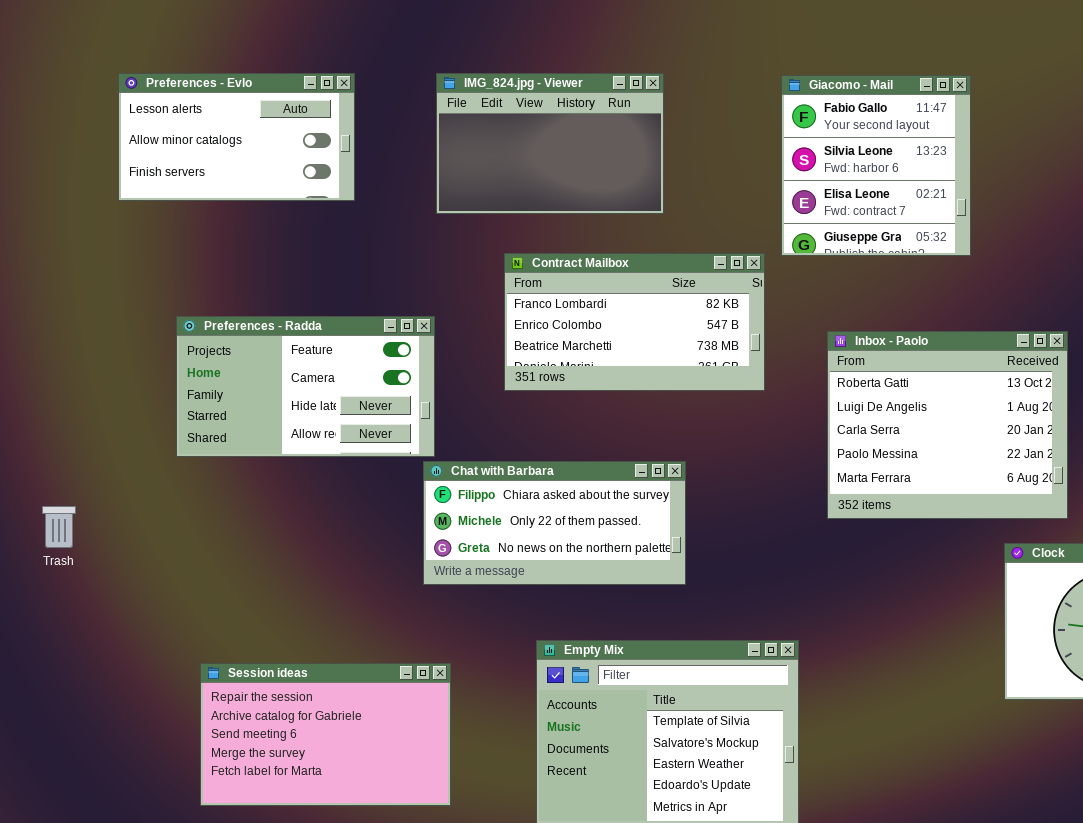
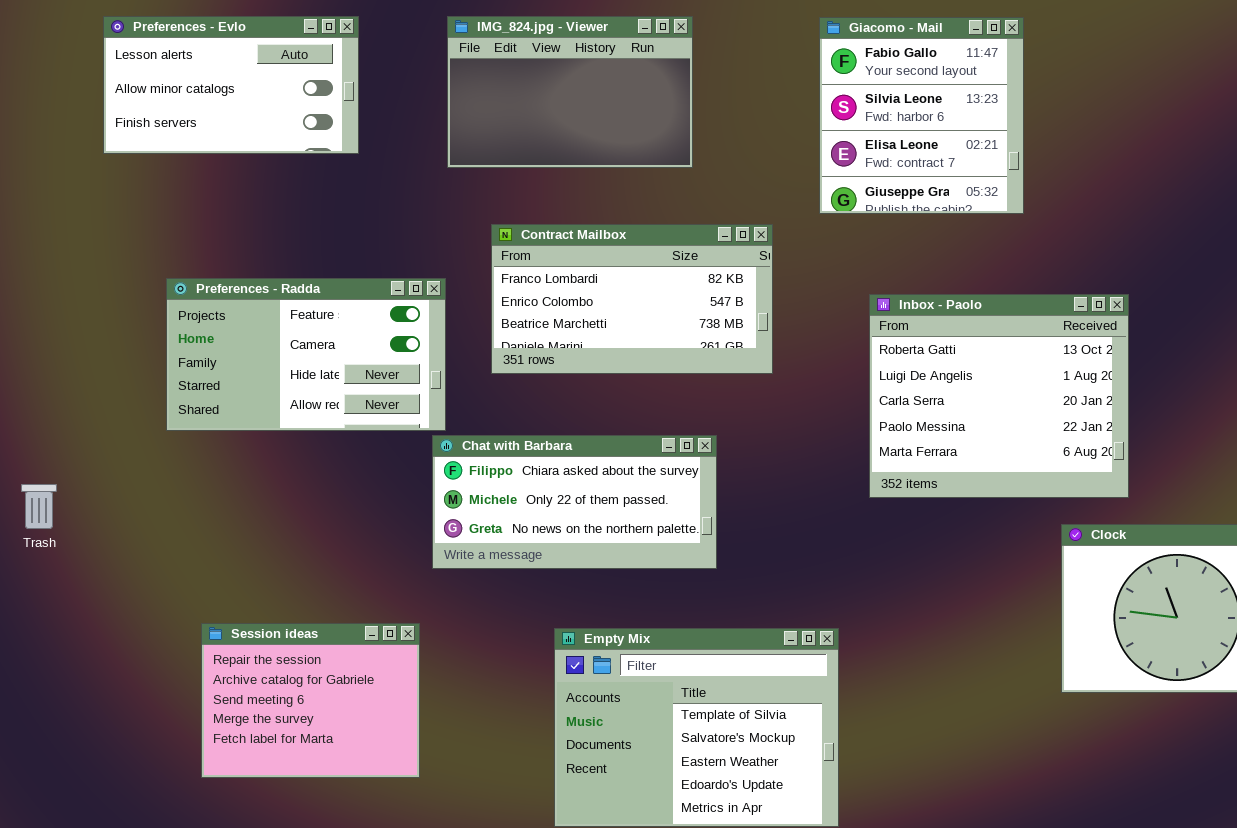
Contract Mailbox: [504,253,765,391] -> [491,224,773,374], moved
Session ideas: [200,663,451,806] -> [201,623,420,778], moved, resized

